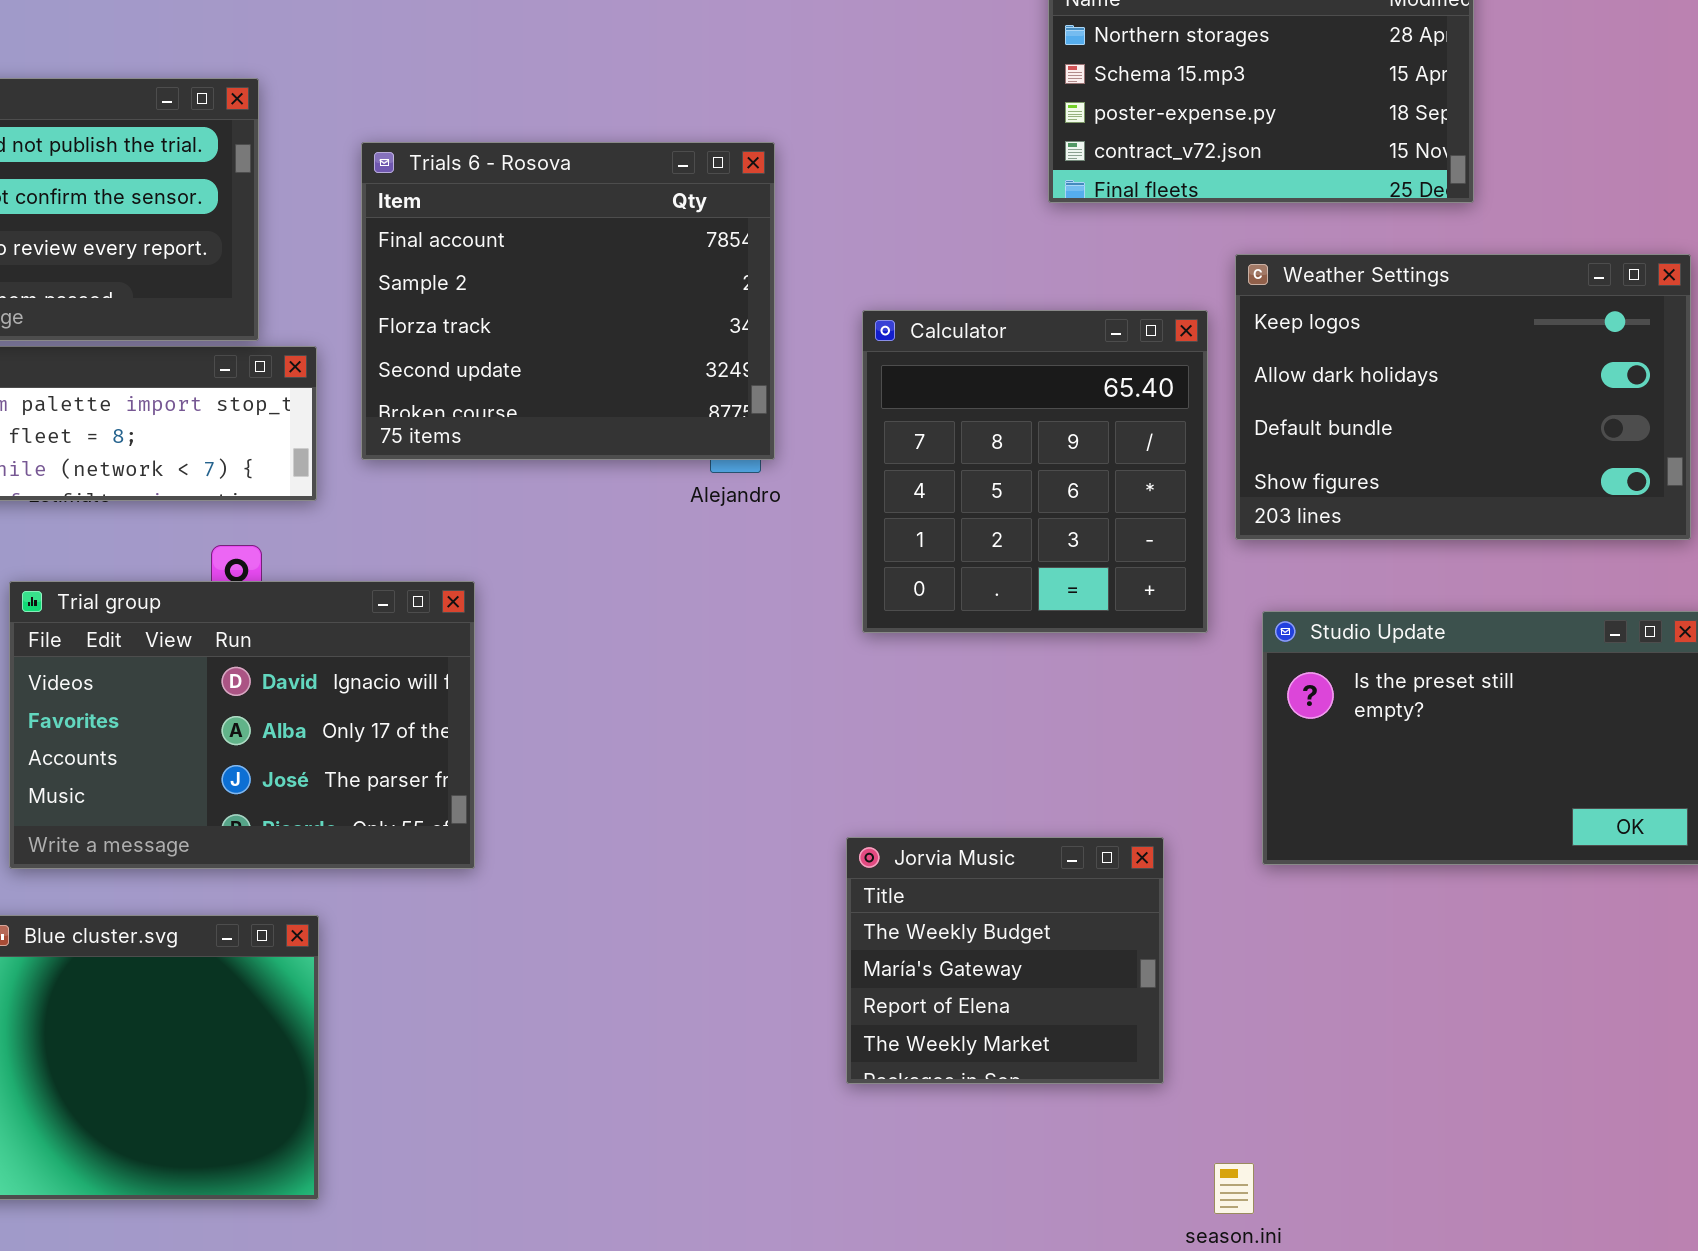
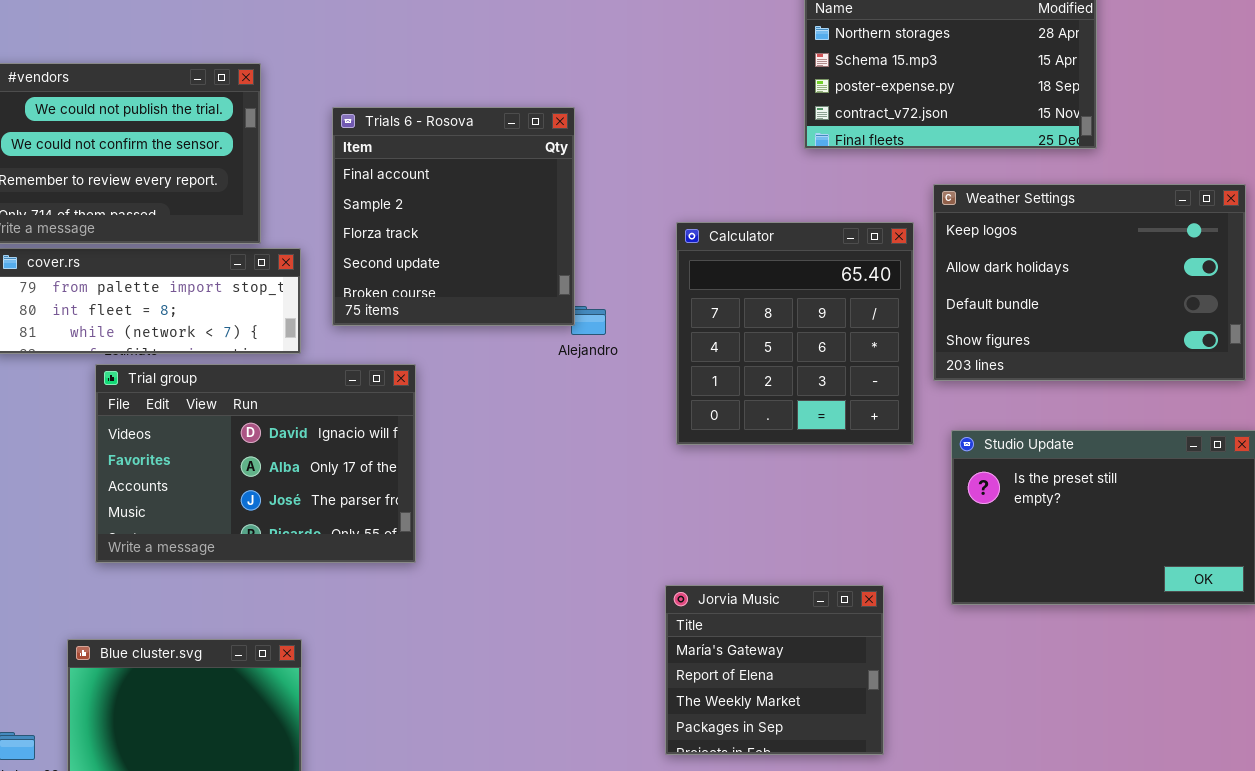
Trials 6 - Rosova: [361,142,775,460] -> [332,107,575,326], resized
Trial group: [9,581,475,869] -> [95,364,416,563], moved
Jorvia Music: [846,837,1164,1084] -> [665,585,884,755], scrolled down 1 row

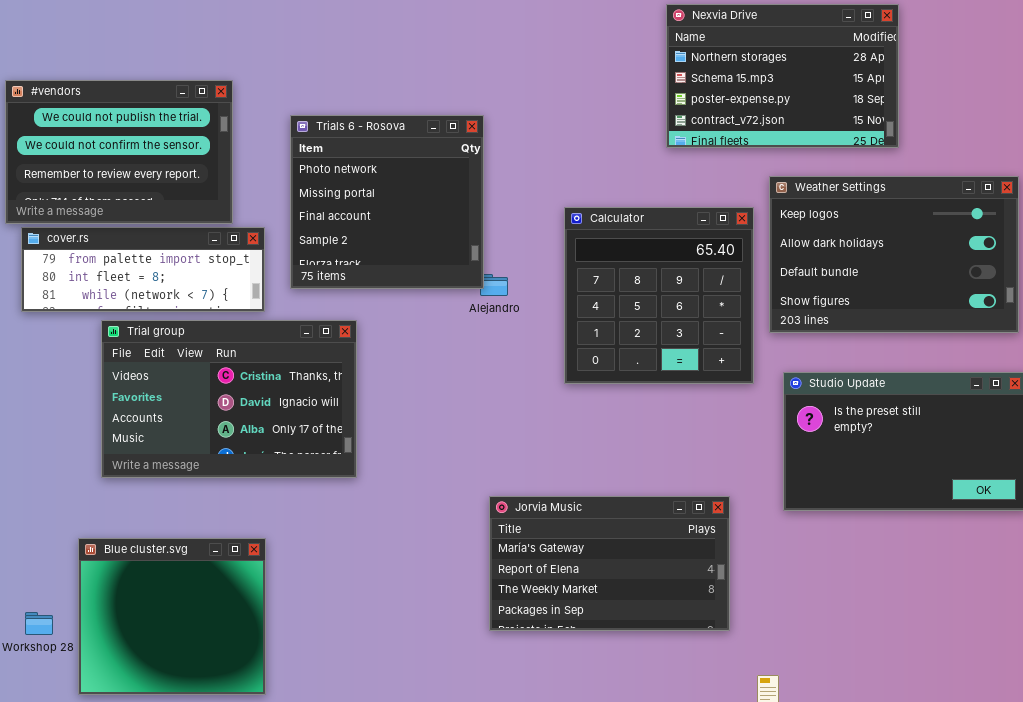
Trials 6 - Rosova: [332,107,575,326] -> [290,115,484,289], scrolled up 2 rows
Trial group: [95,364,416,563] -> [101,320,357,478], scrolled up 1 row
Jorvia Music: [665,585,884,755] -> [489,496,730,631], resized

